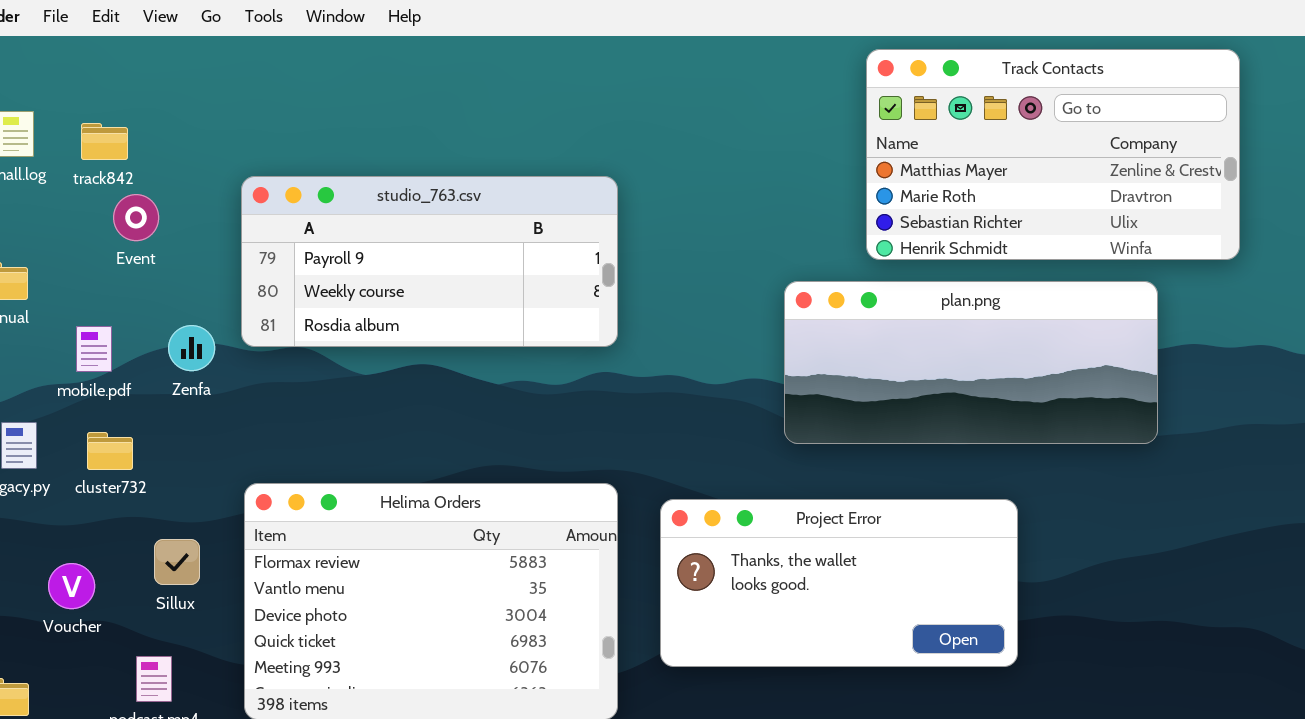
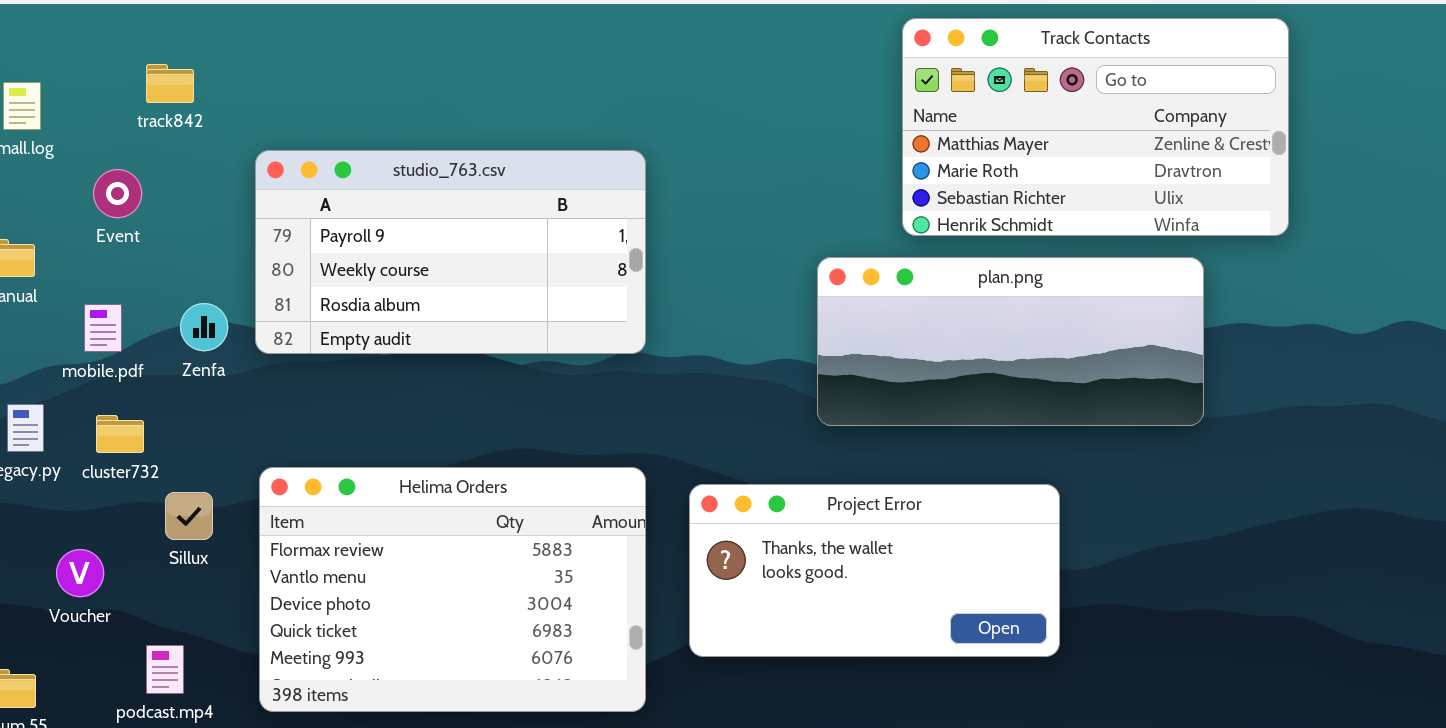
track842: [81,123,128,160] -> [146,64,194,103], moved
studio_763.csv: [241,176,618,347] -> [255,150,646,354], resized
Event: [113,194,159,241] -> [93,169,142,218], moved
Sillux: [154,539,200,585] -> [165,492,213,540], moved

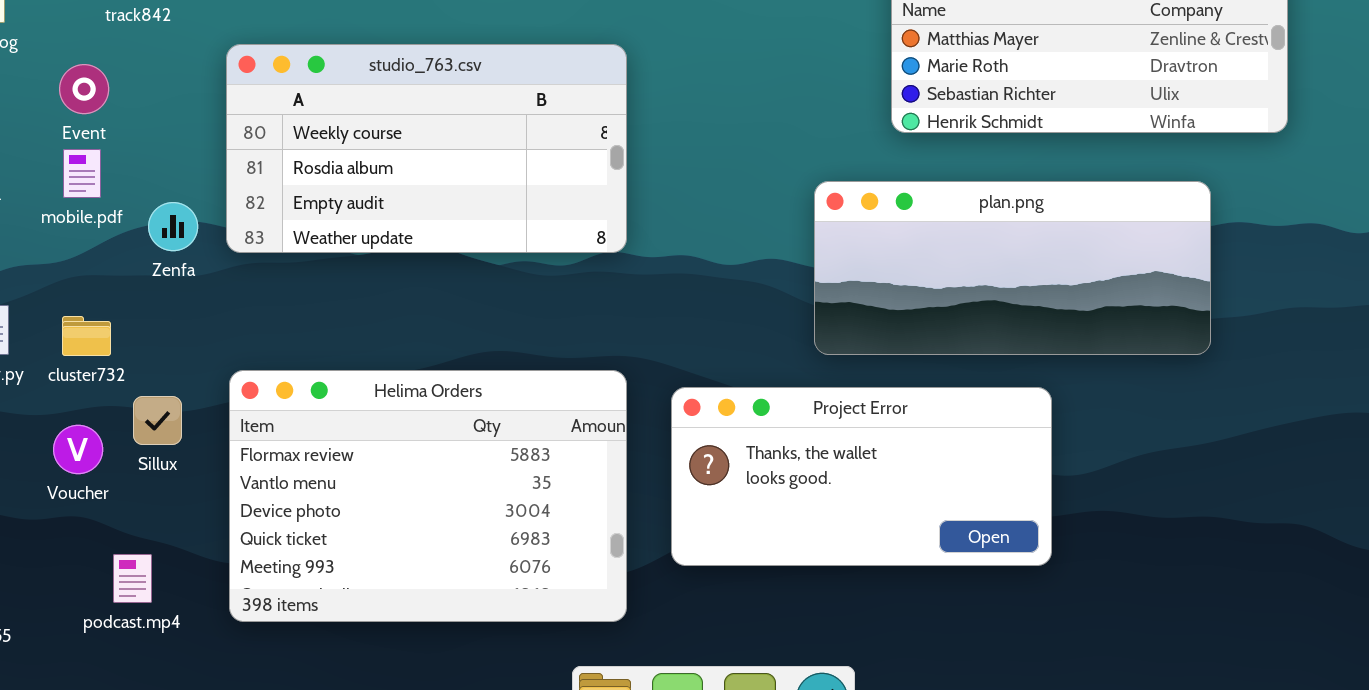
studio_763.csv: [255,150,646,354] -> [226,44,627,253], scrolled down 1 row
plan.png: [817,257,1204,426] -> [814,181,1211,355], moved
mobile.pdf: [84,304,122,352] -> [63,149,101,198], moved
Voucher: [56,549,104,597] -> [53,425,103,474], moved

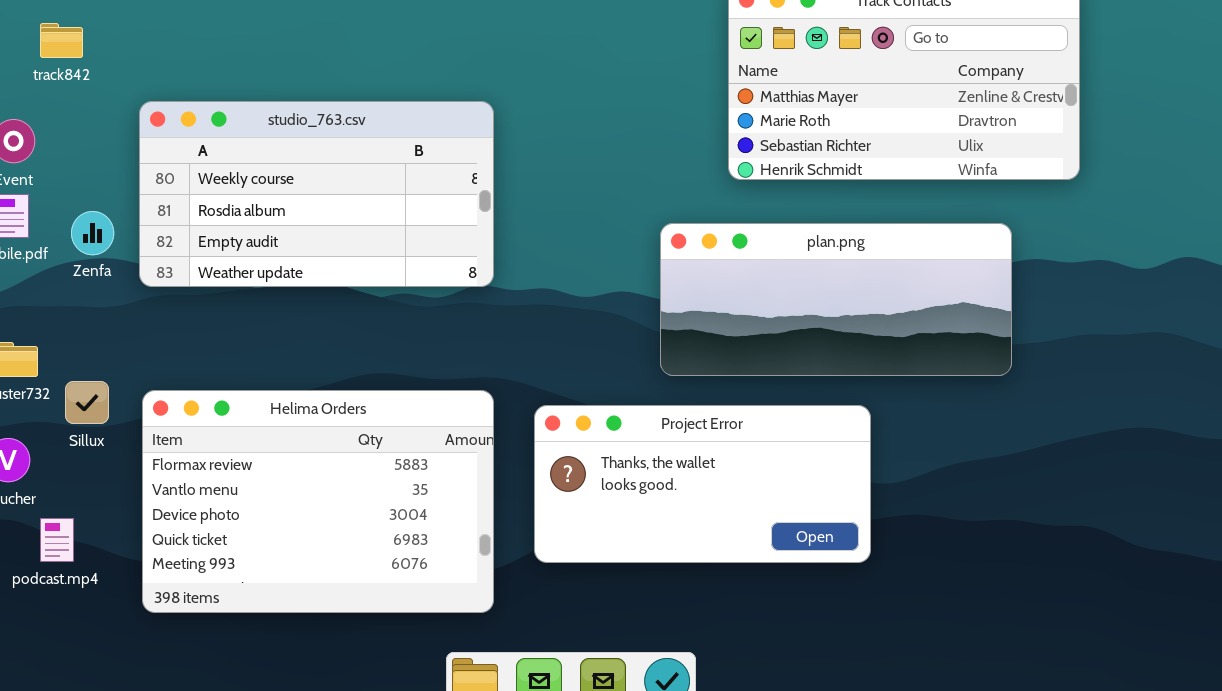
Zenfa: [148,202,198,251] -> [71,211,114,255], moved
Sillux: [133,396,182,445] -> [65,381,109,424], moved
podcast.mp4: [113,554,152,603] -> [40,518,74,562], moved

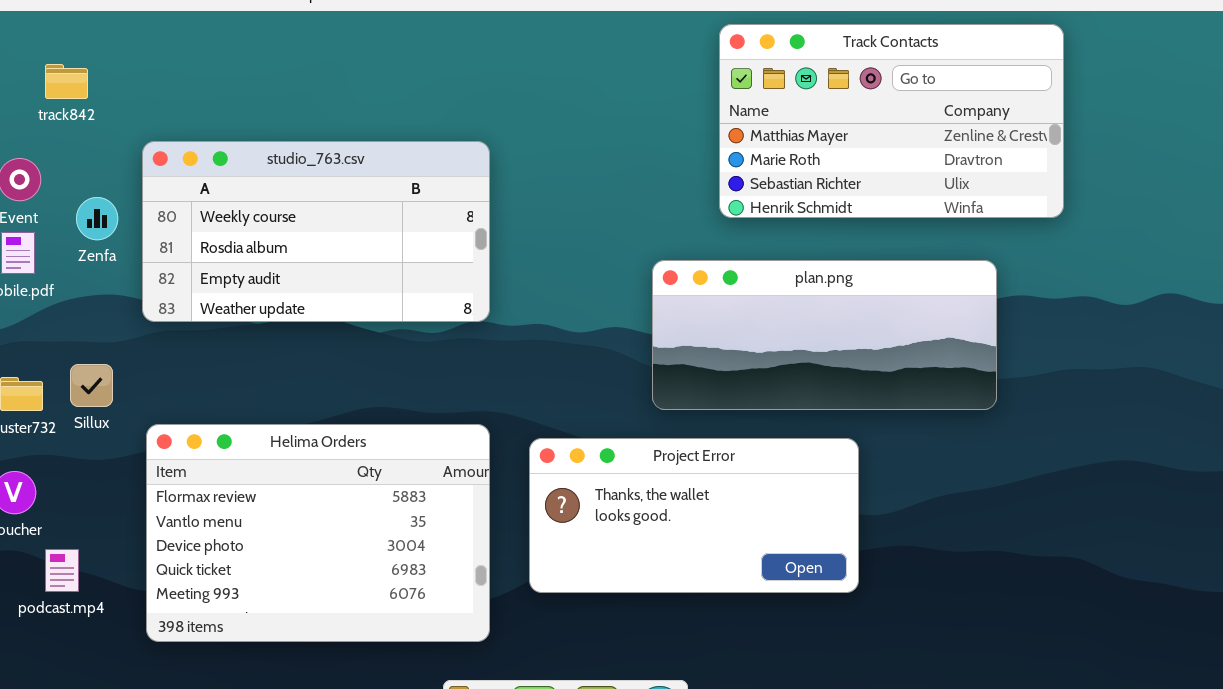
Zenfa: [71,211,114,255] -> [76,197,118,240], moved
Sillux: [65,381,109,424] -> [70,364,113,407], moved

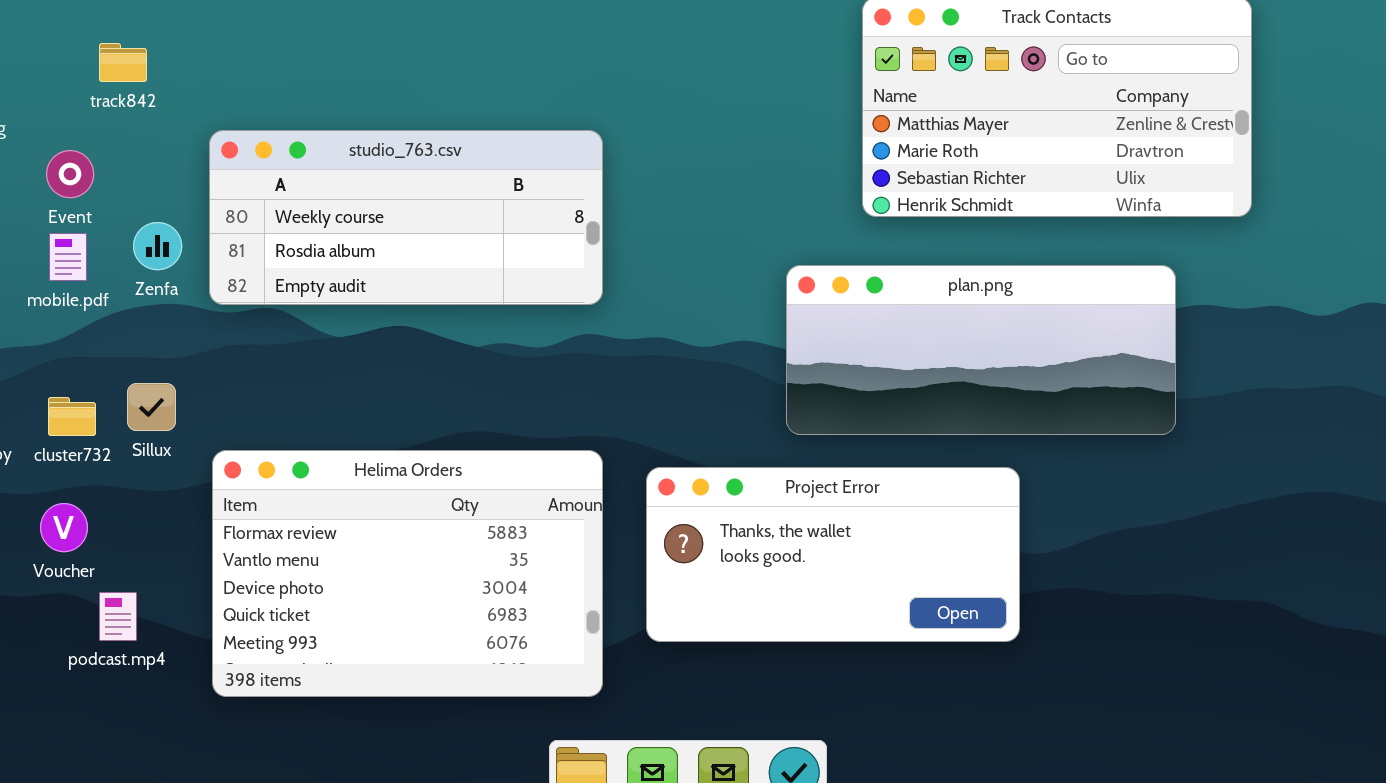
studio_763.csv: [142,141,490,322] -> [209,130,603,305], resized
Zenfa: [76,197,118,240] -> [133,222,182,270], moved

